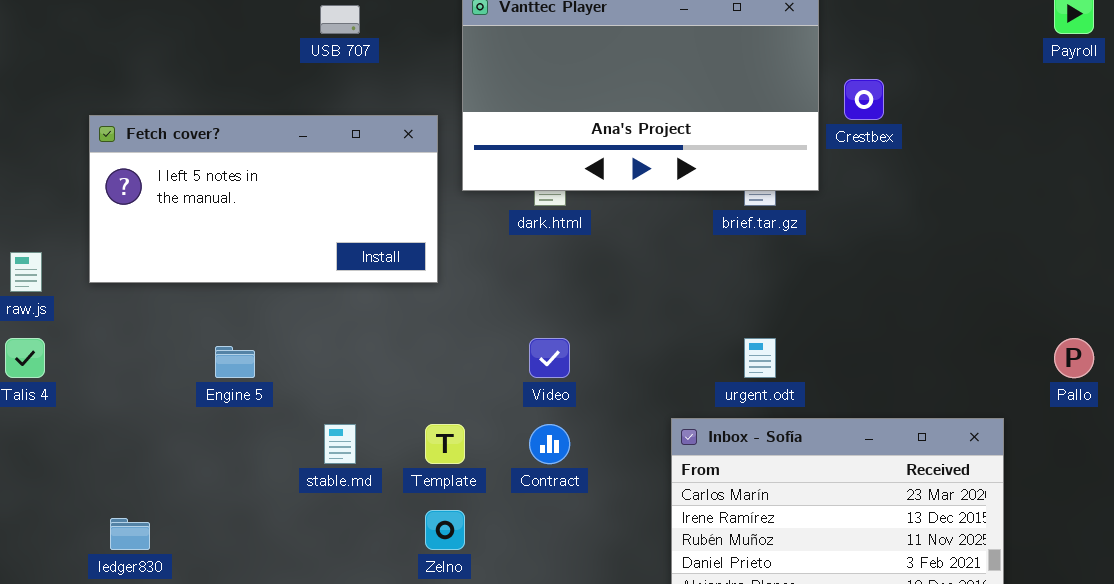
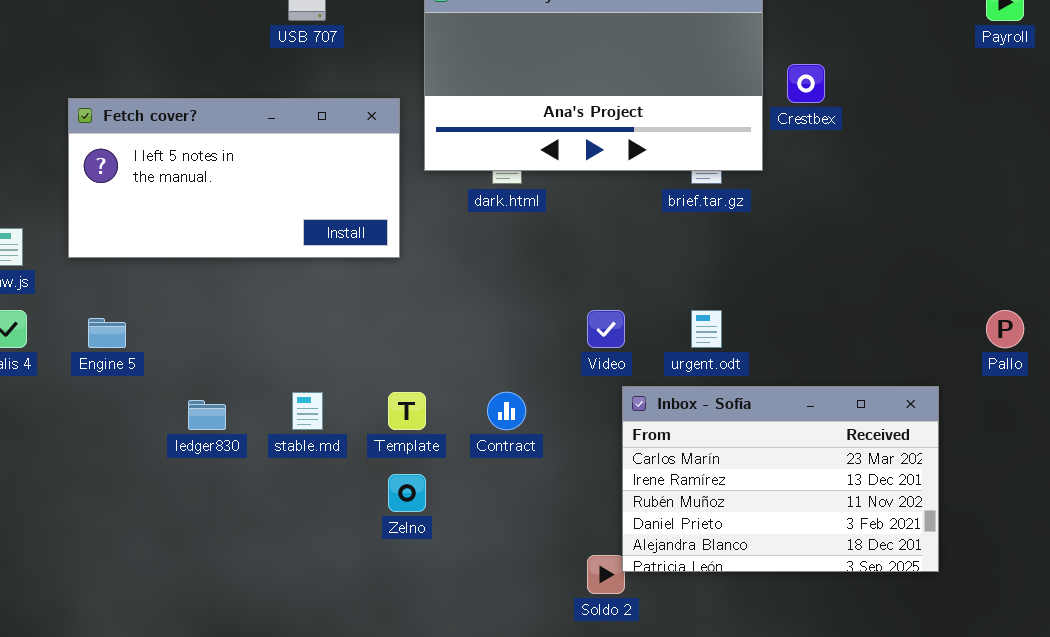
Video: [529,338,570,378] -> [587,310,625,348], moved
Engine 5: [215,346,255,378] -> [88,318,126,348], moved
ledger830: [110,518,150,550] -> [188,400,226,430], moved

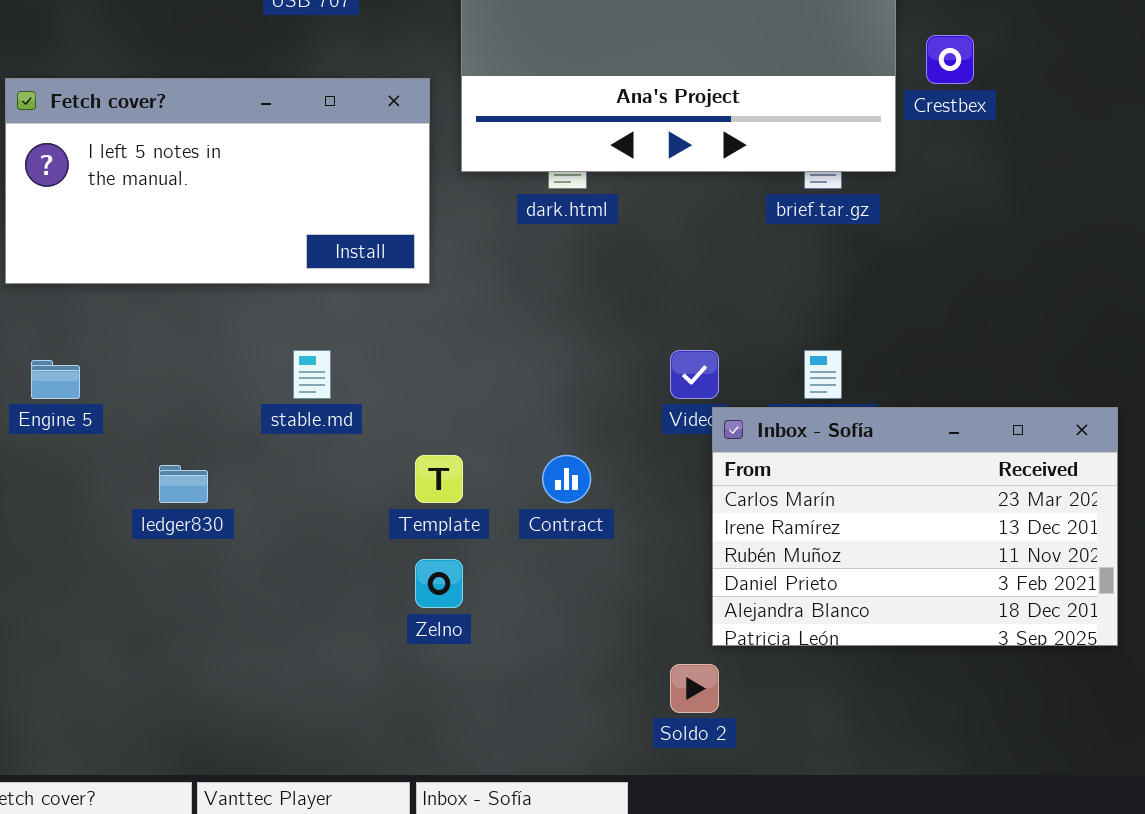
Inbox - Sofía: [622,386,939,572] -> [712,407,1118,646], moved
stable.md: [292,392,323,430] -> [293,350,331,399], moved

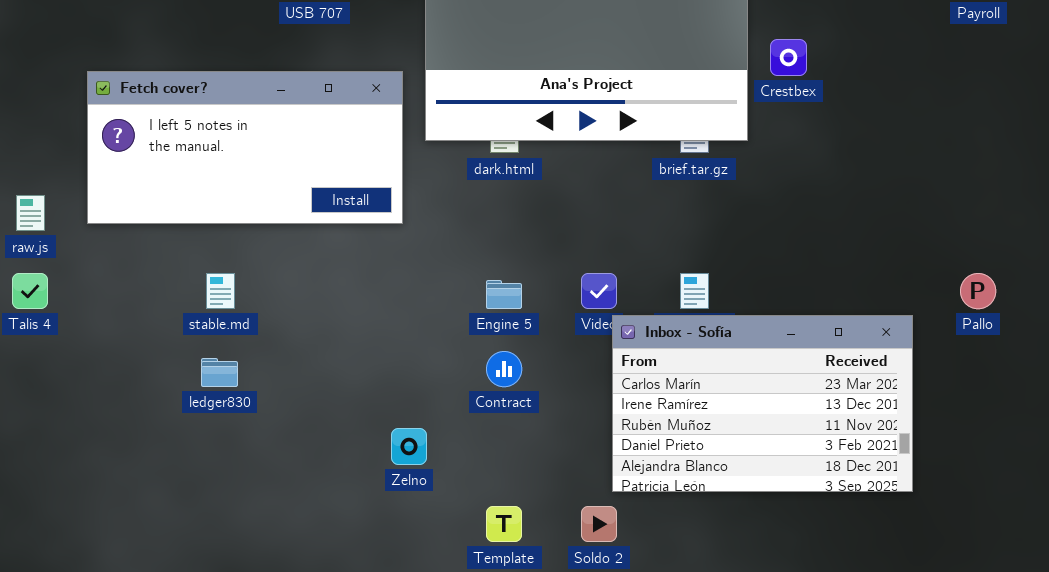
stable.md: [293,350,331,399] -> [206,273,235,309], moved
Engine 5: [31,360,80,399] -> [486,280,522,309], moved
Template: [415,455,463,503] -> [486,506,522,542], moved

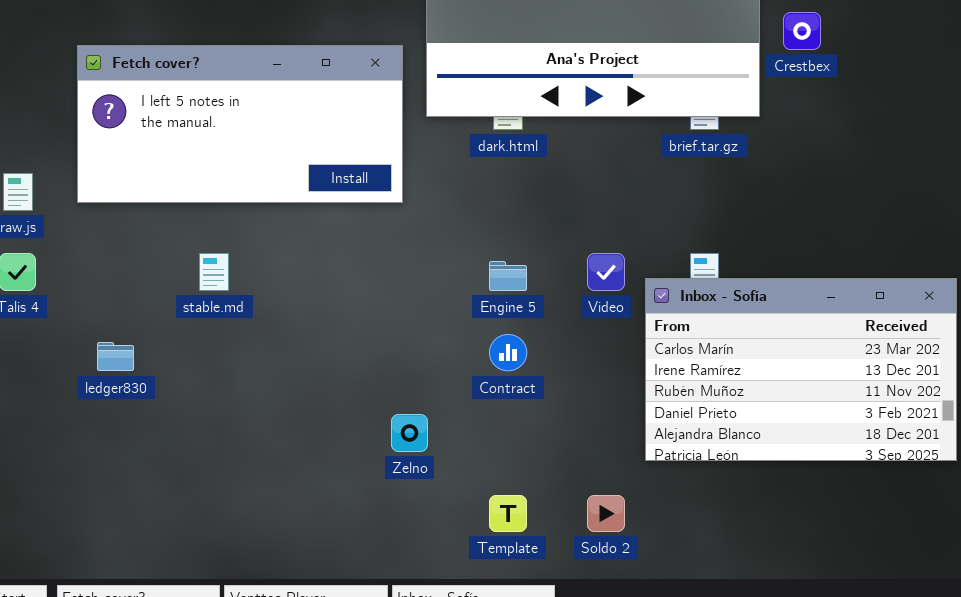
Inbox - Sofía: [612,315,913,492] -> [645,278,957,461], moved
ledger830: [201,358,238,387] -> [97,342,134,371], moved

